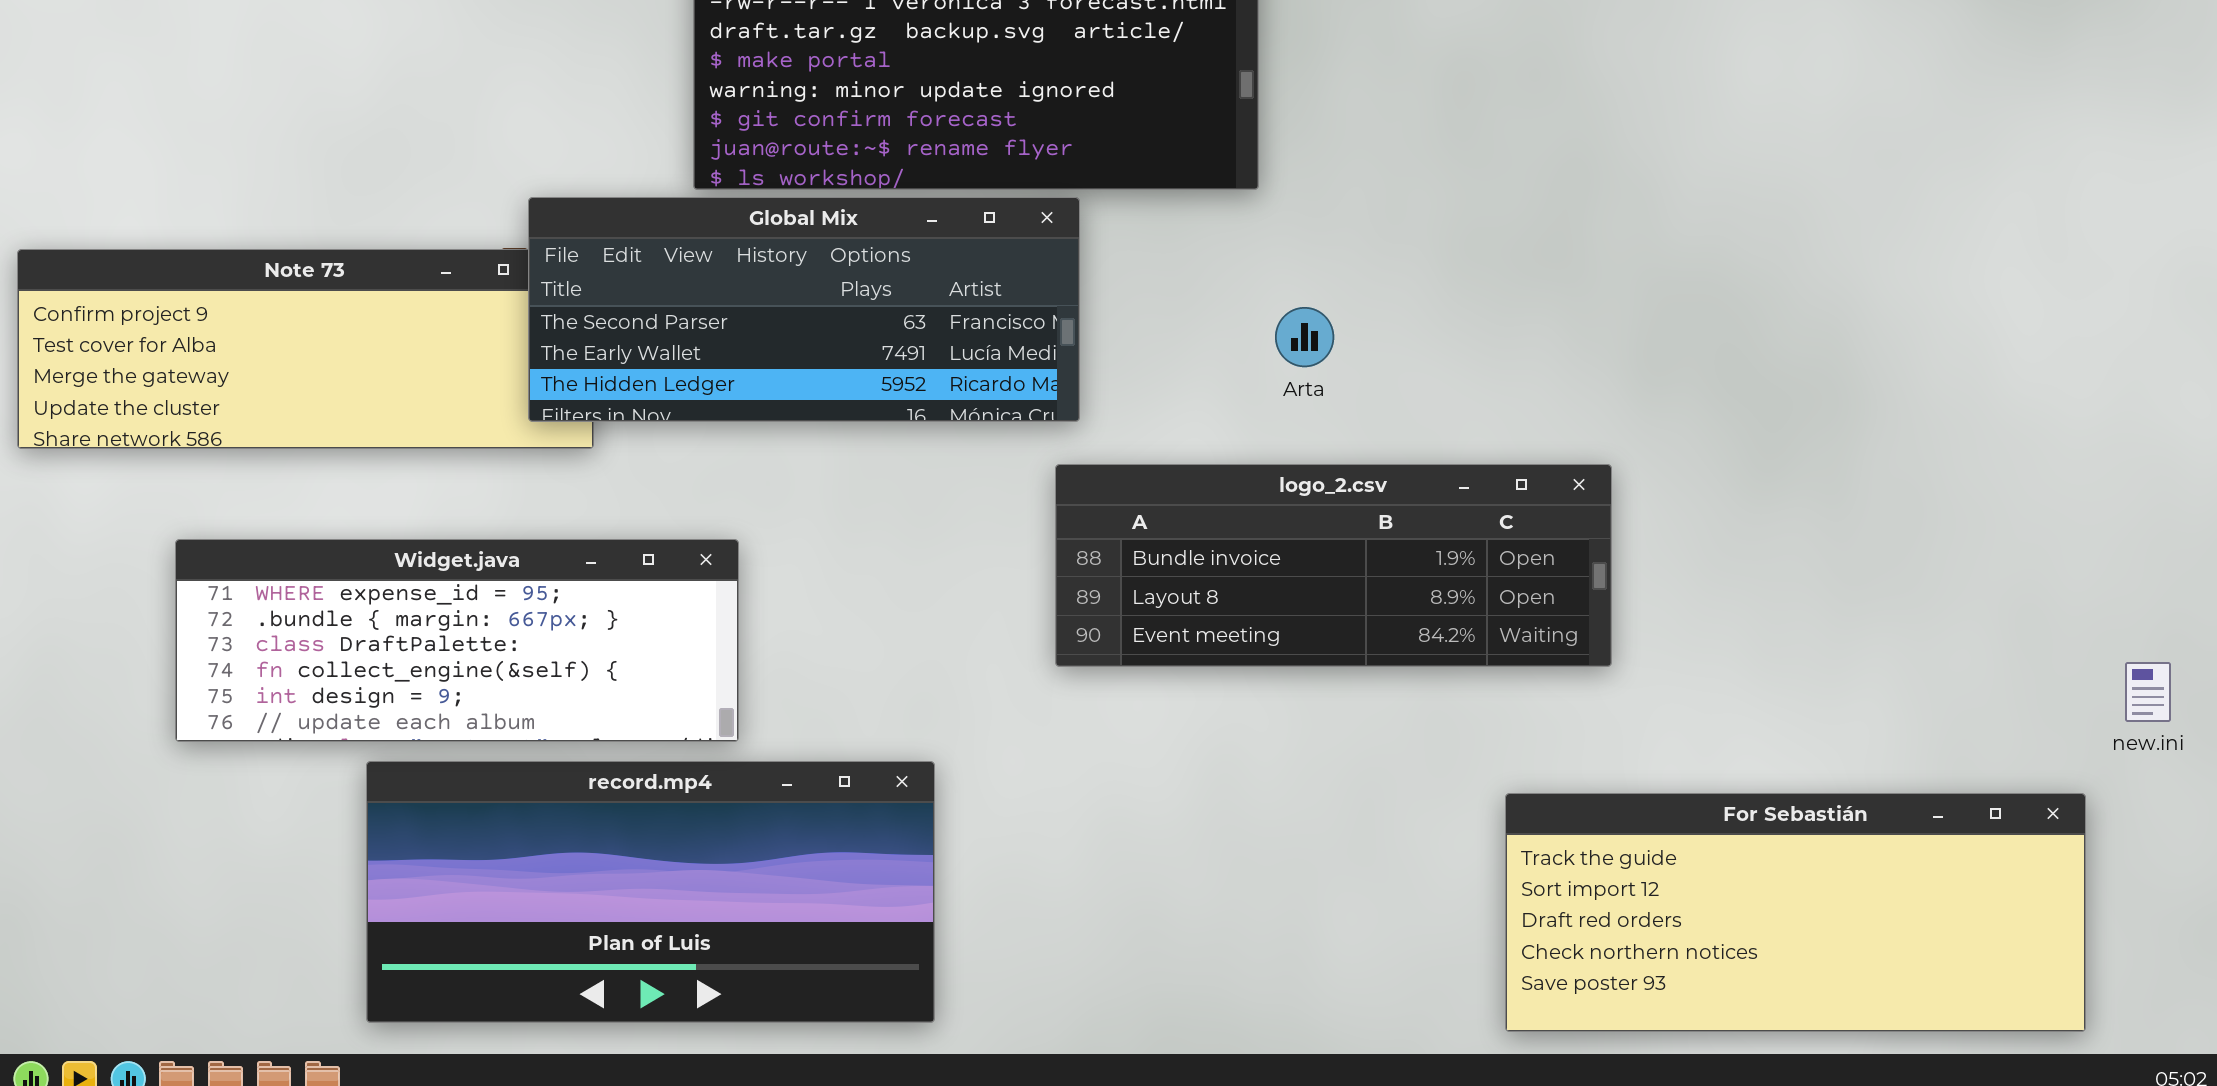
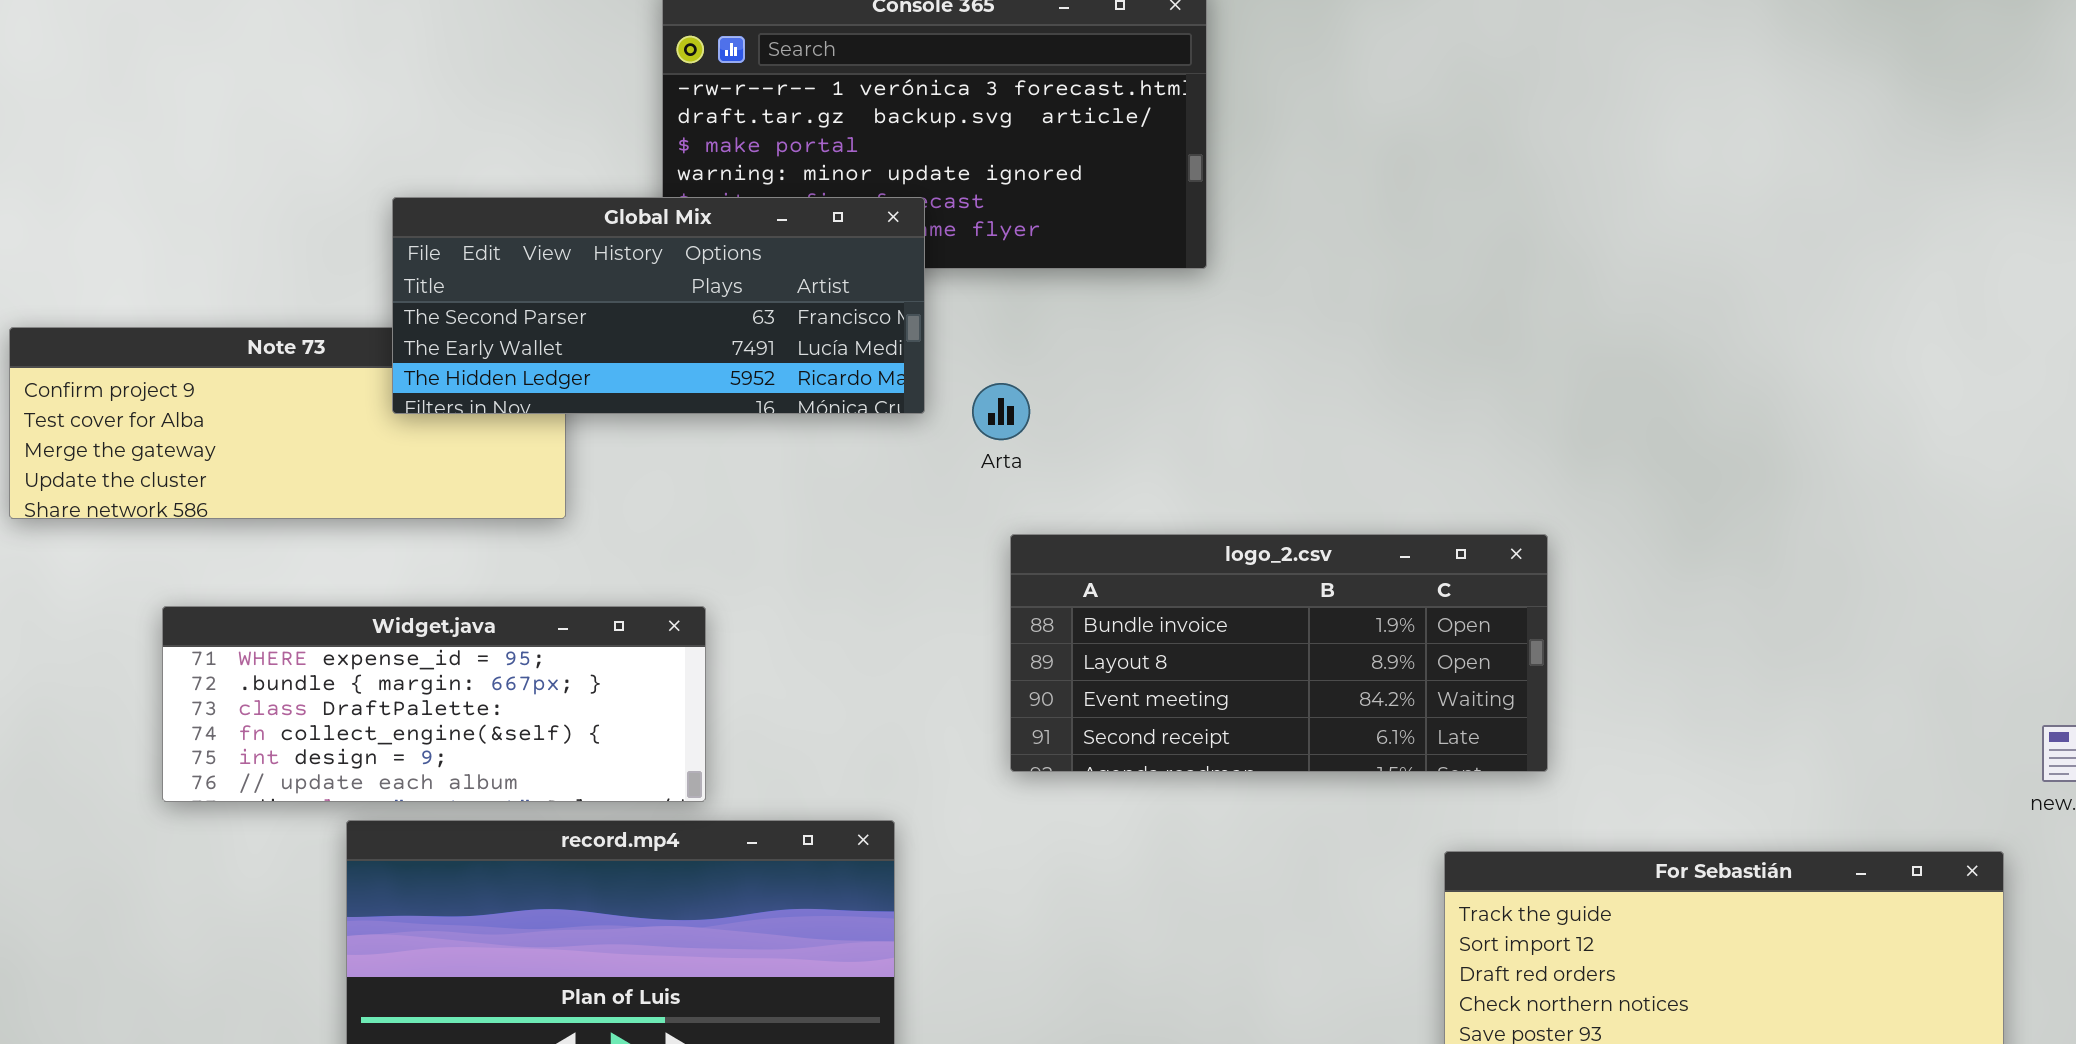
Global Mix: [528,197,1080,422] -> [392,197,925,414], moved
Arta: [1275,307,1334,367] -> [972,383,1030,440], moved
logo_2.csv: [1055,464,1612,667] -> [1010,534,1548,772], resized

